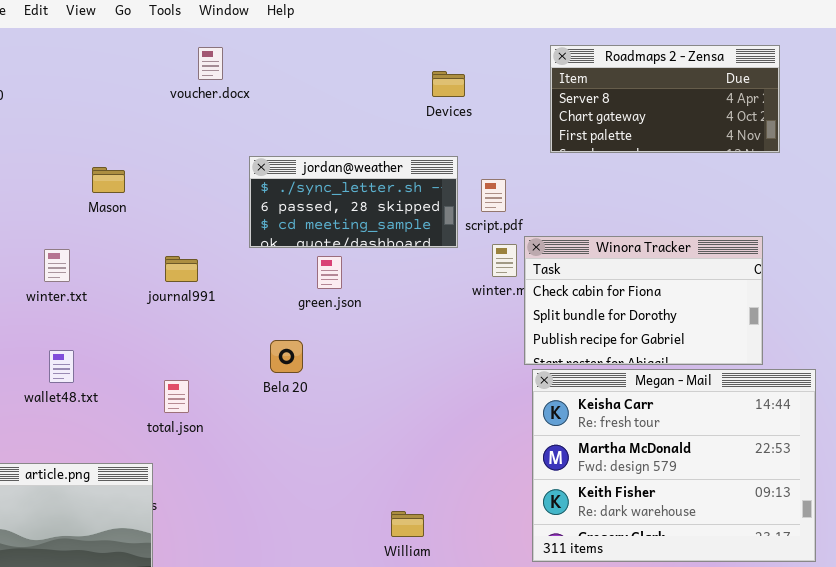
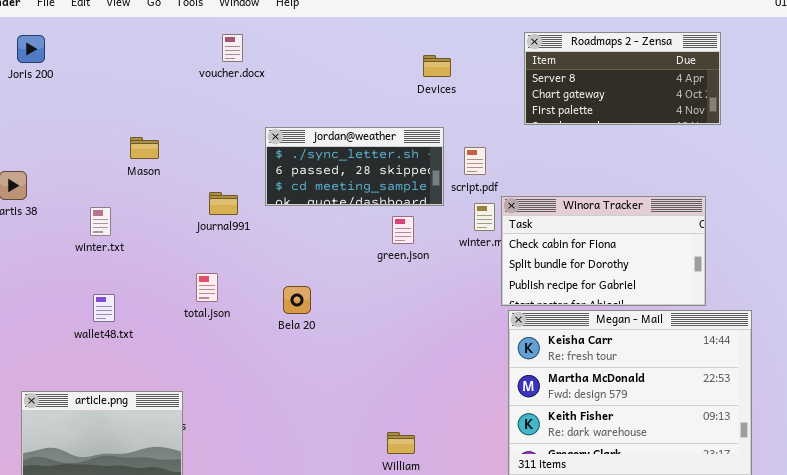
journal991: [165,256,198,282] -> [209,192,238,215], moved
green.json: [317,256,342,289] -> [392,216,414,244], moved
total.json: [164,380,189,413] -> [196,273,218,302], moved

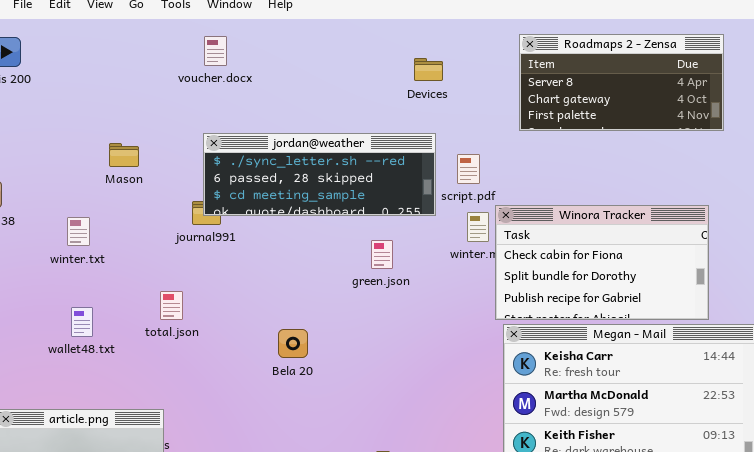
jordan@weather: [265,127,444,206] -> [203,133,436,216], resized
green.json: [392,216,414,244] -> [371,240,393,269], moved
total.json: [196,273,218,302] -> [160,291,183,320], moved
Bela 20: [283,286,311,314] -> [278,329,308,358], moved

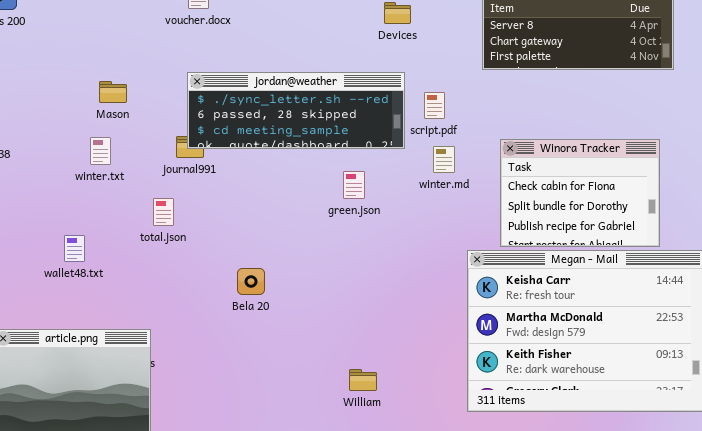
Winora Tracker: [495,205,709,320] -> [500,139,660,247], resized
winter.txt: [67,217,90,246] -> [90,137,111,165], moved
total.json: [160,291,183,320] -> [153,198,174,226], moved
Bela 20: [278,329,308,358] -> [237,268,265,295], moved

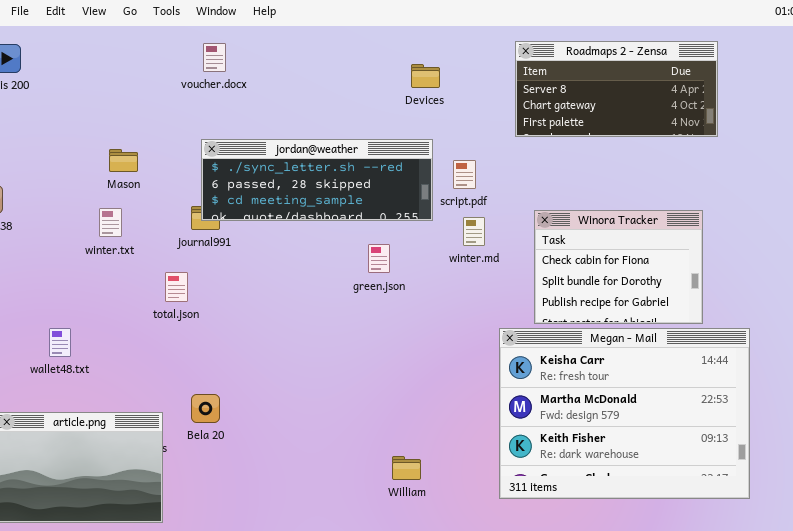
wallet48.txt: [64,235,85,262] -> [49,328,71,357], moved
Bela 20: [237,268,265,295] -> [191,394,220,423], moved
William: [349,369,377,391] -> [392,456,421,480], moved

